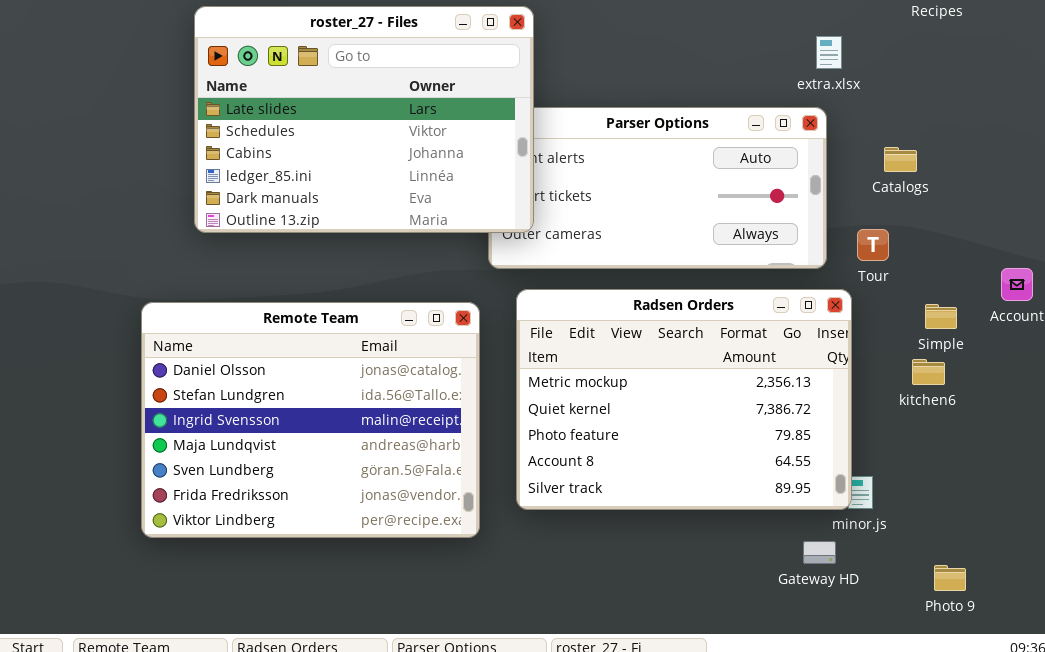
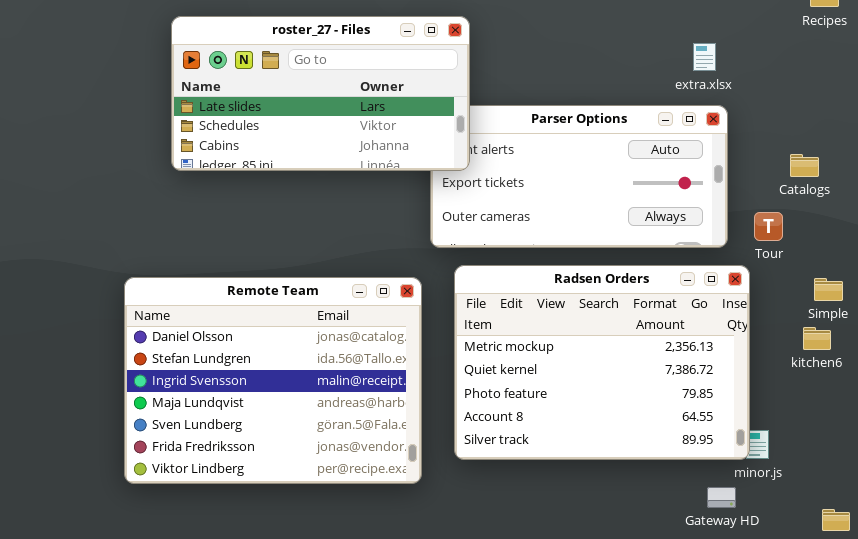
roster_27 - Files: [194,6,534,233] -> [171,16,470,171], resized
extra.xlsx: [816,36,842,69] -> [693,43,716,71], moved
Catalogs: [884,147,917,172] -> [790,154,819,177], moved

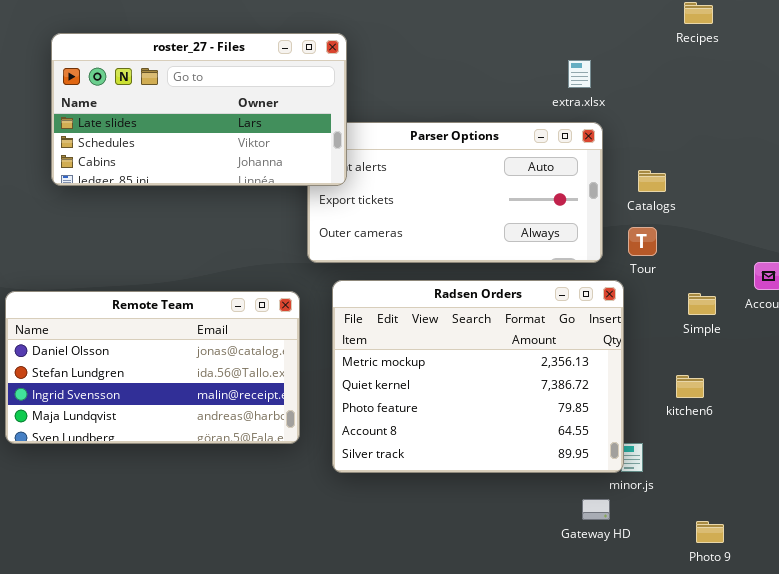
Catalogs: [790,154,819,177] -> [638,170,666,192], moved
Remote Team: [124,277,422,484] -> [5,291,300,444], resized
kitchen6: [803,327,831,350] -> [676,375,704,398], moved

